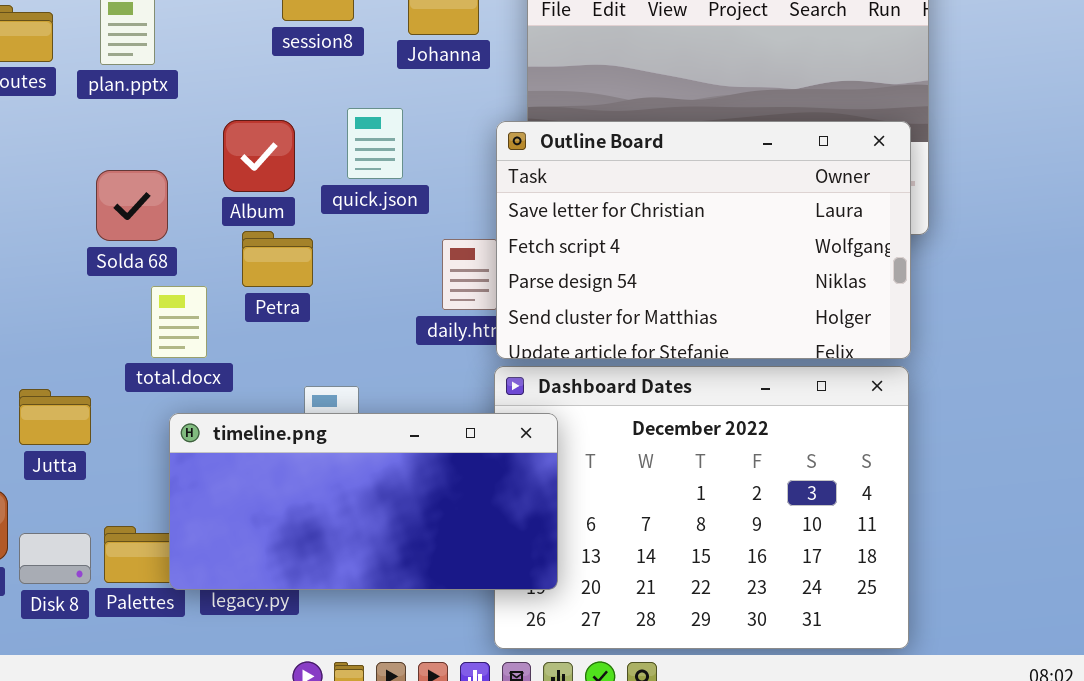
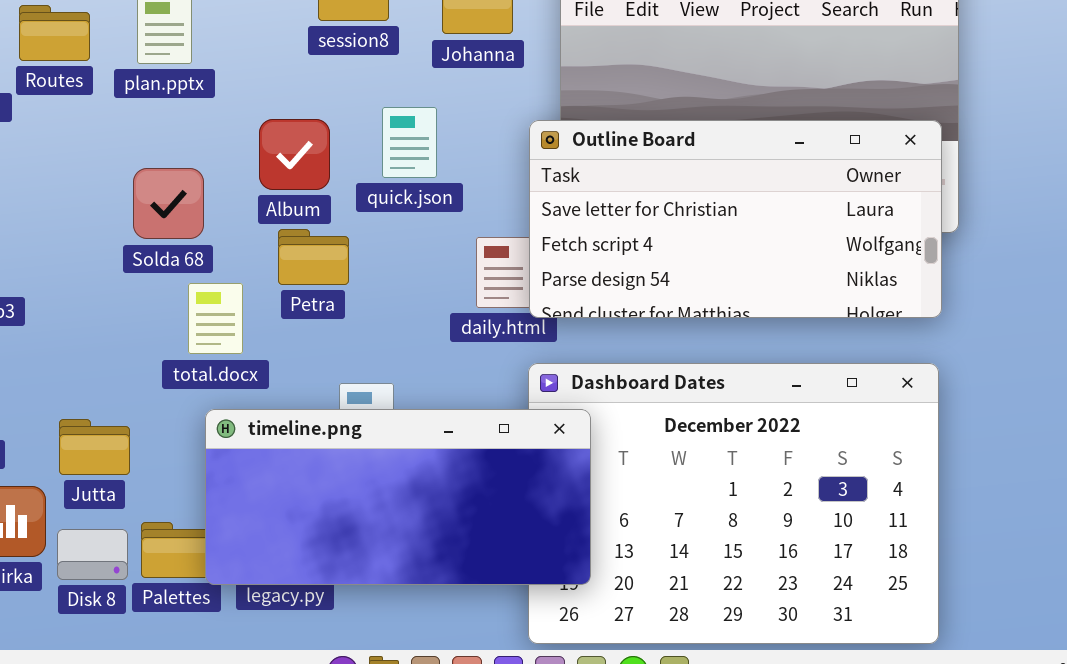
Outline Board: [496,121,911,359] -> [529,120,942,318], resized
Jutta: [19,389,91,445] -> [59,419,130,475], moved

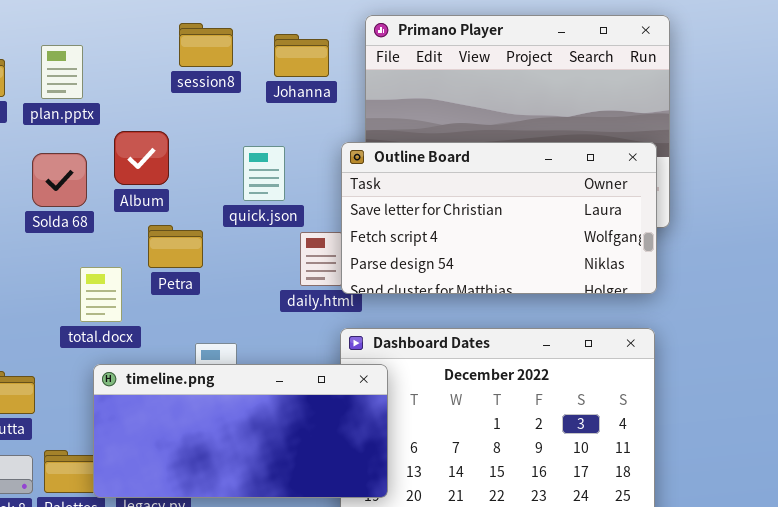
quick.json: [382,107,437,178] -> [243,146,285,201], moved
Album: [259,119,330,190] -> [114,131,169,185], moved
Solda 68: [133,168,204,239] -> [32,153,87,207], moved

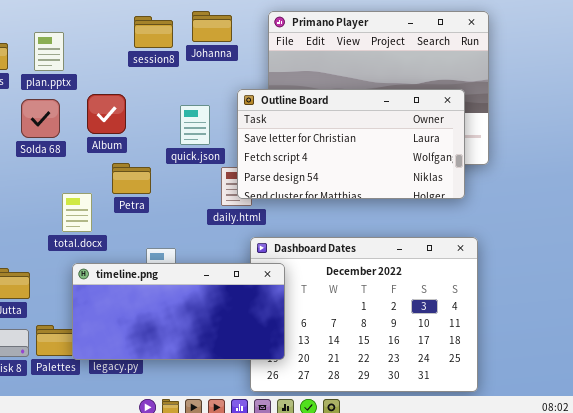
Johanna: [274,34,329,77] -> [192,11,232,42], moved
Outline Board: [341,142,657,294] -> [237,89,465,199], moved
Solda 68: [32,153,87,207] -> [21,99,60,138], moved

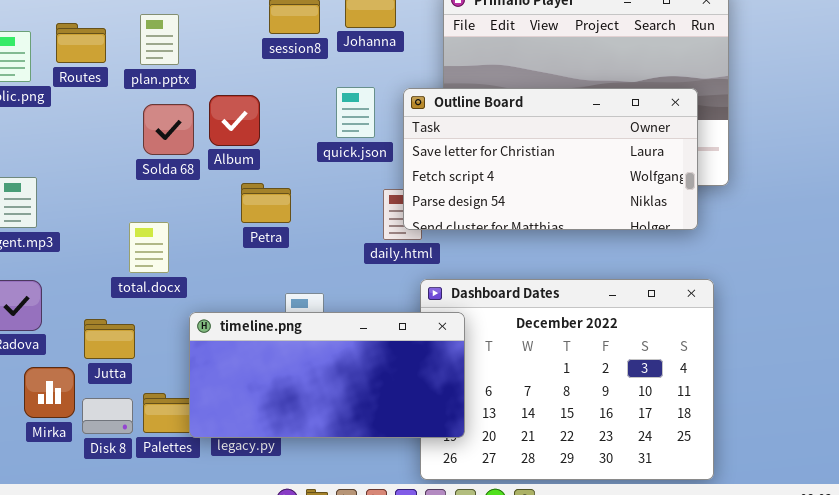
Solda 68: [21,99,60,138] -> [143,104,194,155], moved
quick.json: [180,105,210,145] -> [336,87,375,138], moved
total.docx: [62,193,92,232] -> [129,222,169,273], moved

